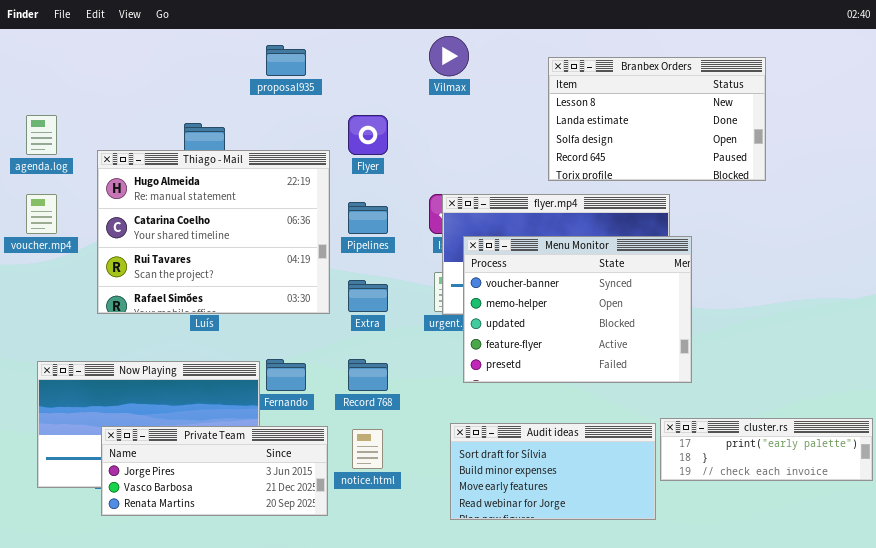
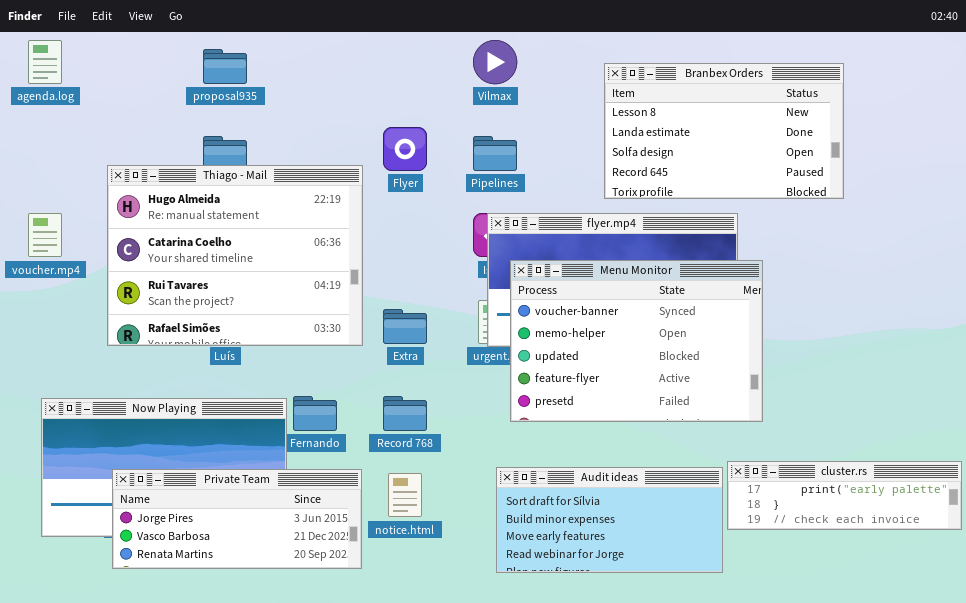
proposal935: [266,45,306,76] -> [203,49,247,84], moved
agenda.log: [26,115,57,155] -> [28,40,62,84], moved
Pipelines: [348,202,388,234] -> [473,136,517,171], moved

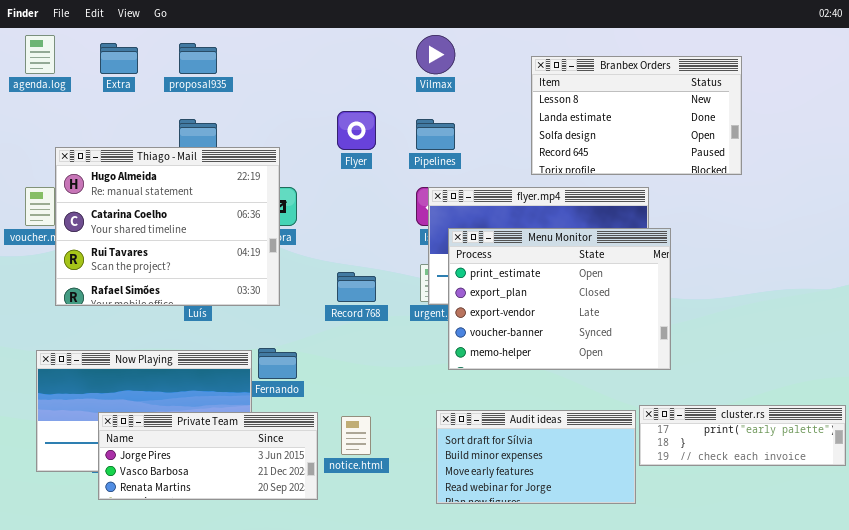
Thiago - Mail: [107,165,363,346] -> [55,147,280,306], moved
Menu Monitor: [510,260,763,422] -> [448,228,671,370], scrolled up 3 rows
Extra: [383,309,427,344] -> [100,43,138,74], moved
Record 768: [383,396,427,431] -> [337,272,376,302], moved

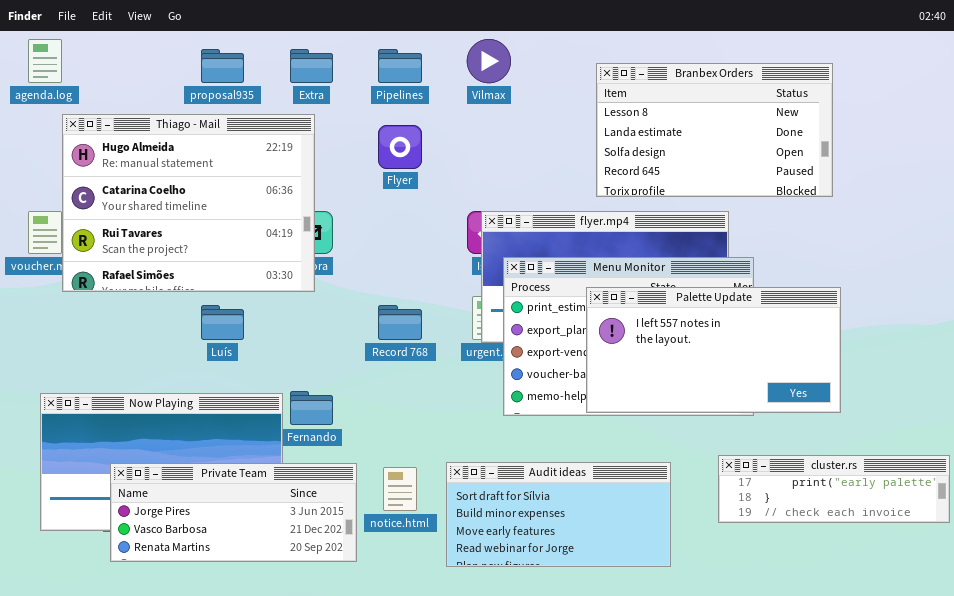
Extra: [100,43,138,74] -> [290,49,333,83], moved
Pipelines: [416,119,455,150] -> [378,49,422,83], moved
Thiago - Mail: [55,147,280,306] -> [62,114,315,292], moved
Palette Update: none -> [586,287,841,413], opened
Audit ideas: [436,410,636,504] -> [446,462,671,567], moved

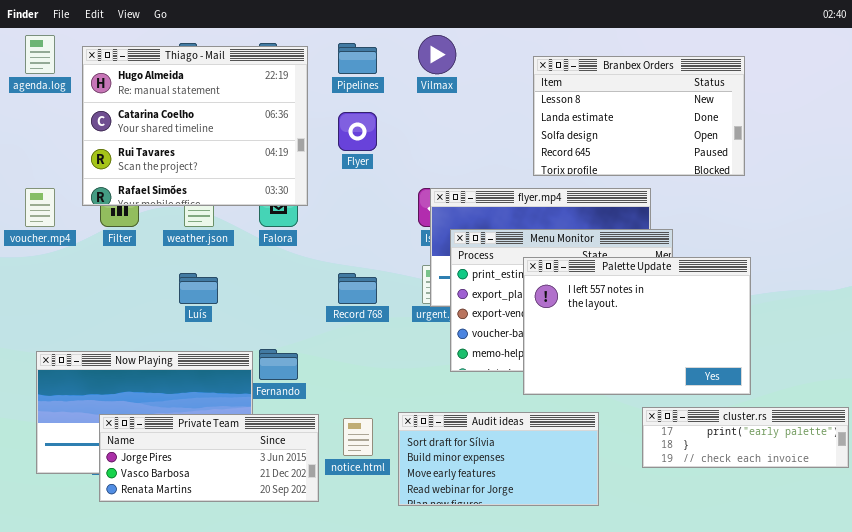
Thiago - Mail: [62,114,315,292] -> [82,46,308,206], moved
Palette Update: [586,287,841,413] -> [523,257,751,395], resized

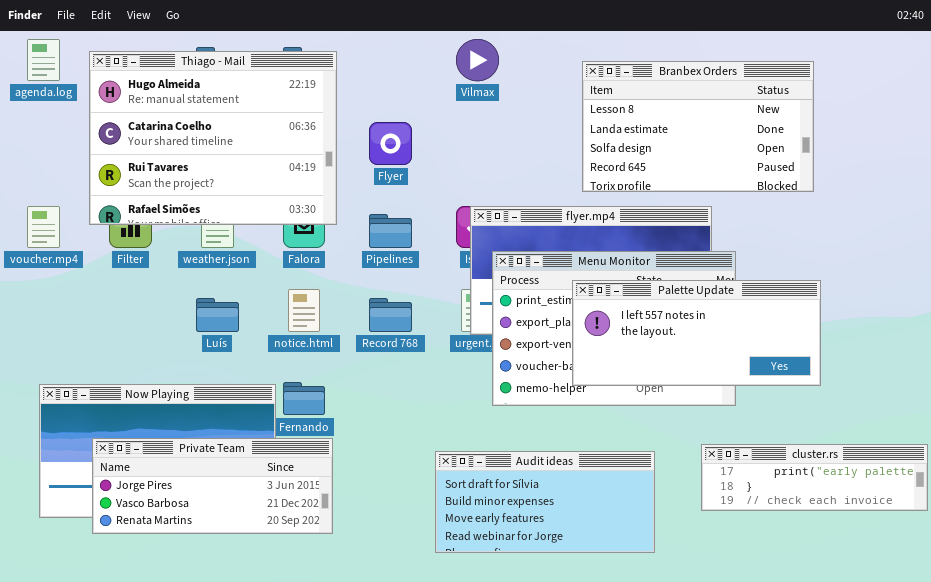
Pipelines: [338,43,377,74] -> [369,214,412,248], moved
Palette Update: [523,257,751,395] -> [572,280,821,386], resized
Private Team: [99,414,319,502] -> [92,438,333,534], moved
notice.html: [343,418,373,456] -> [288,289,320,332], moved

